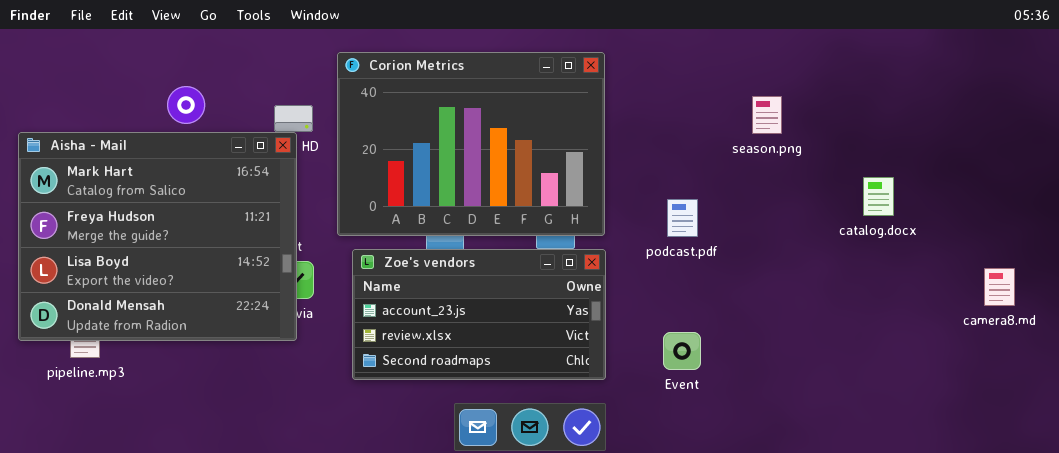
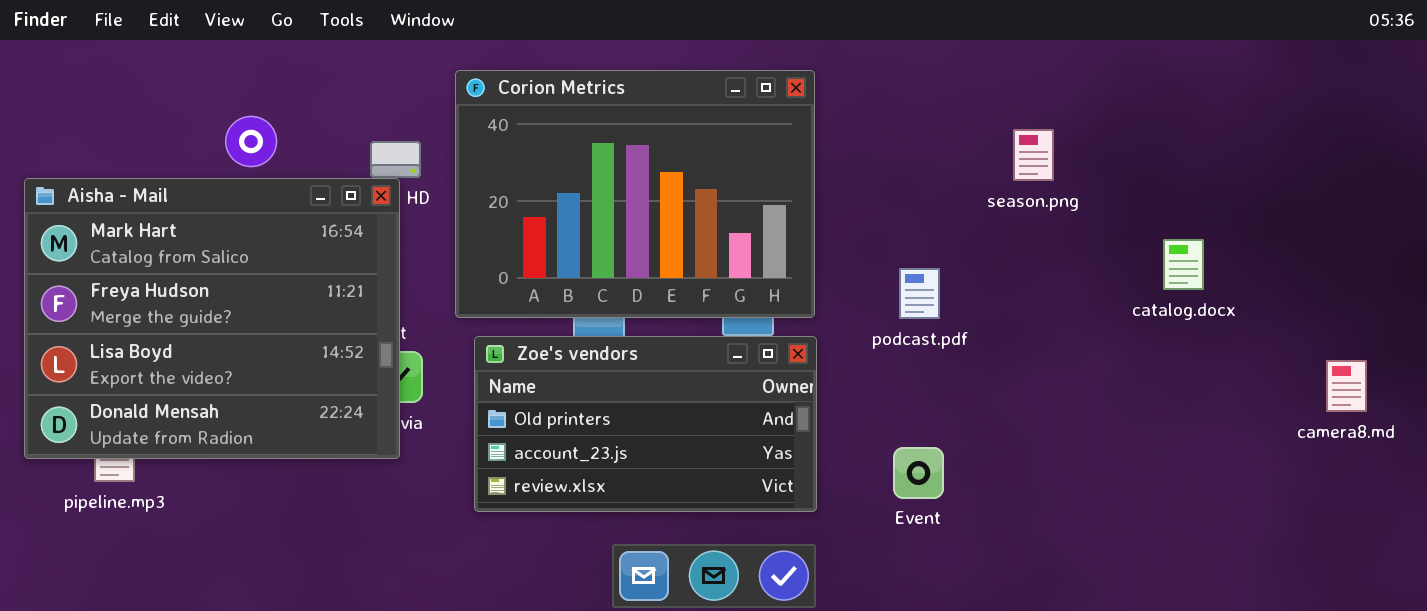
Zoe's vendors: [352,249,606,380] -> [474,336,817,512], scrolled up 1 row

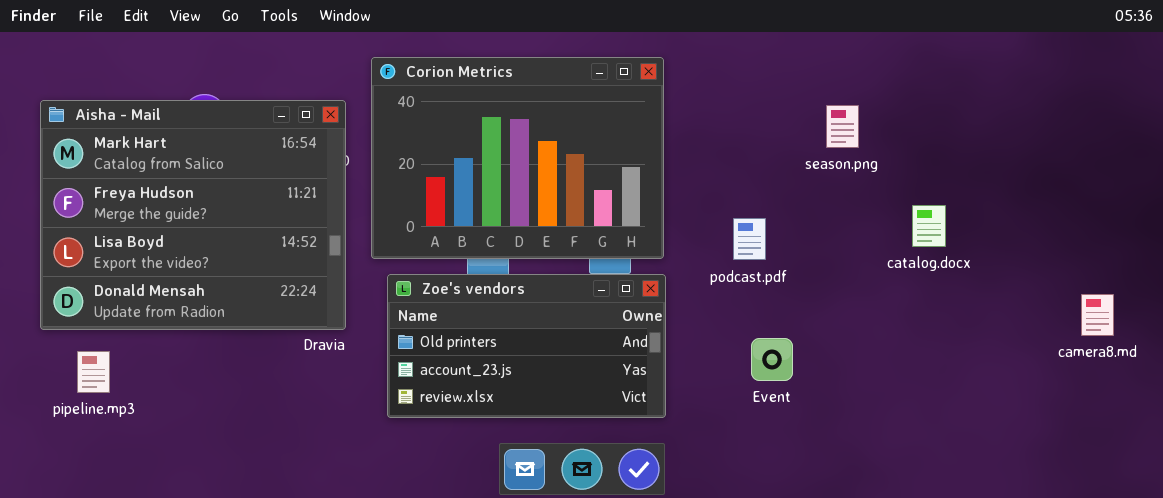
Aisha - Mail: [24,178,400,459] -> [40,100,346,330], moved
catalog.docx: [1163,239,1204,290] -> [912,205,946,247], moved
Event: [893,447,944,499] -> [751,338,793,381], moved

